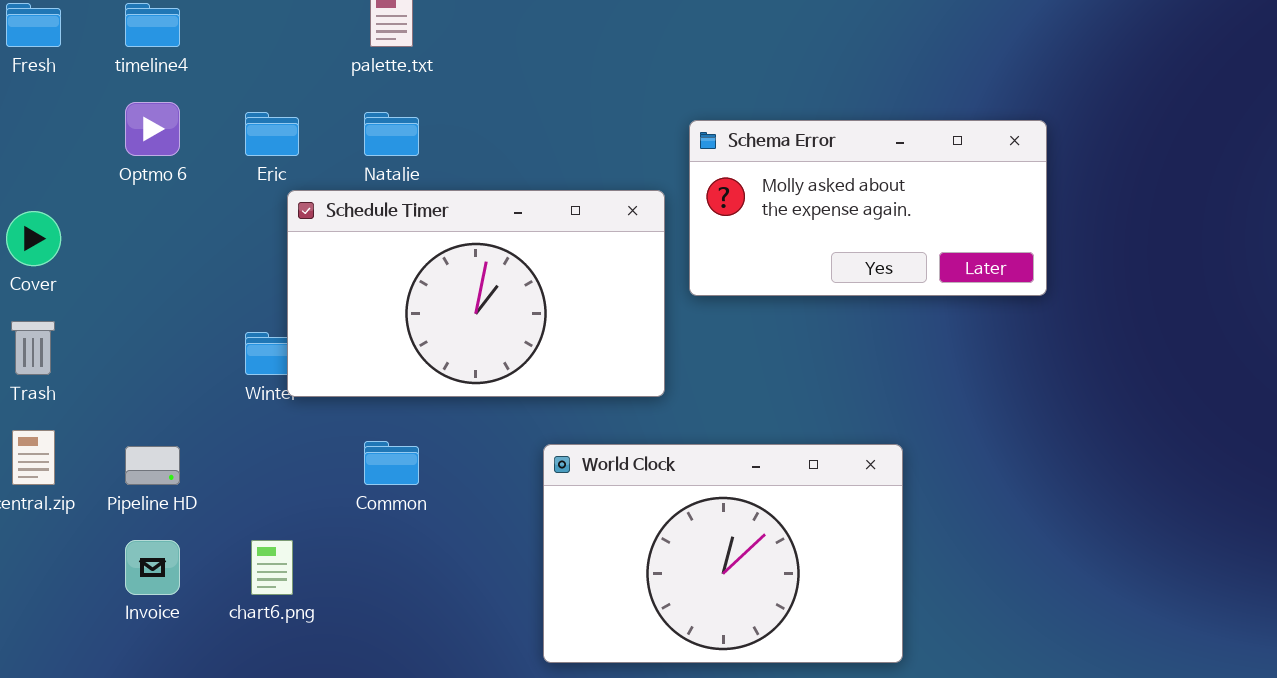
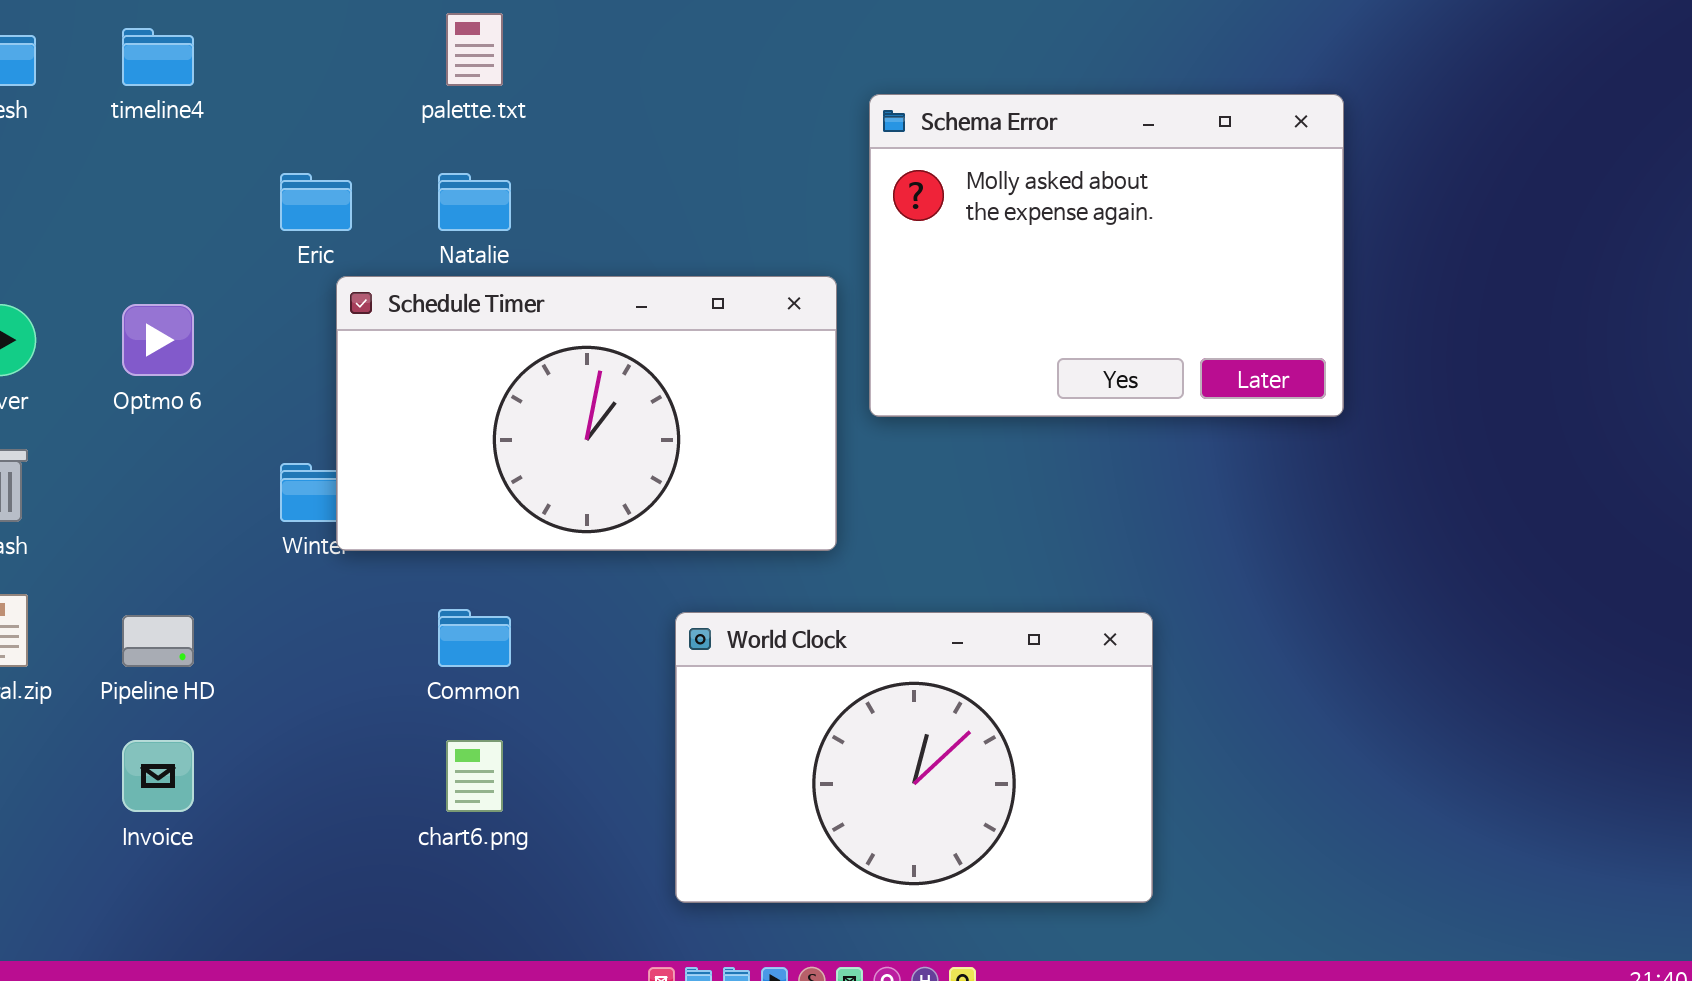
Optmo 6: [125,102,180,156] -> [122,304,194,376], moved
Schema Error: [689,120,1047,296] -> [869,94,1344,417], resized
chart6.png: [251,540,293,595] -> [446,740,503,812], moved

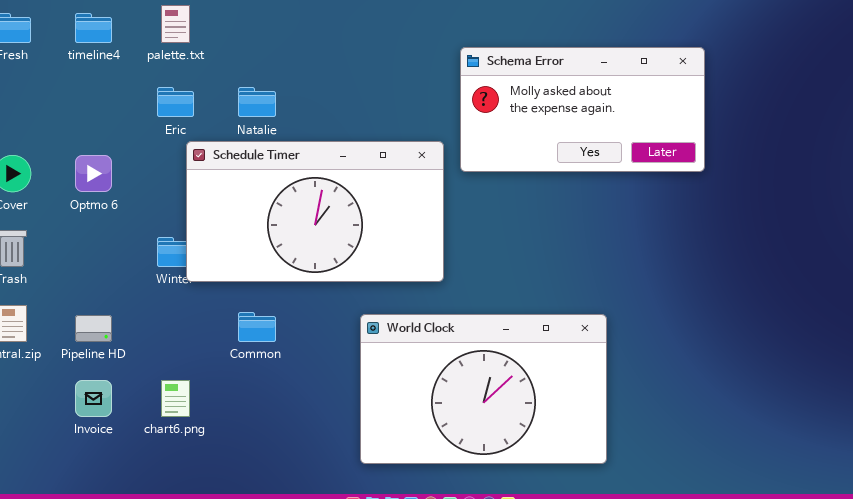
palette.txt: [446,13,503,86] -> [161,5,190,43], moved
Schema Error: [869,94,1344,417] -> [460,47,705,172], resized
chart6.png: [446,740,503,812] -> [161,380,190,417], moved

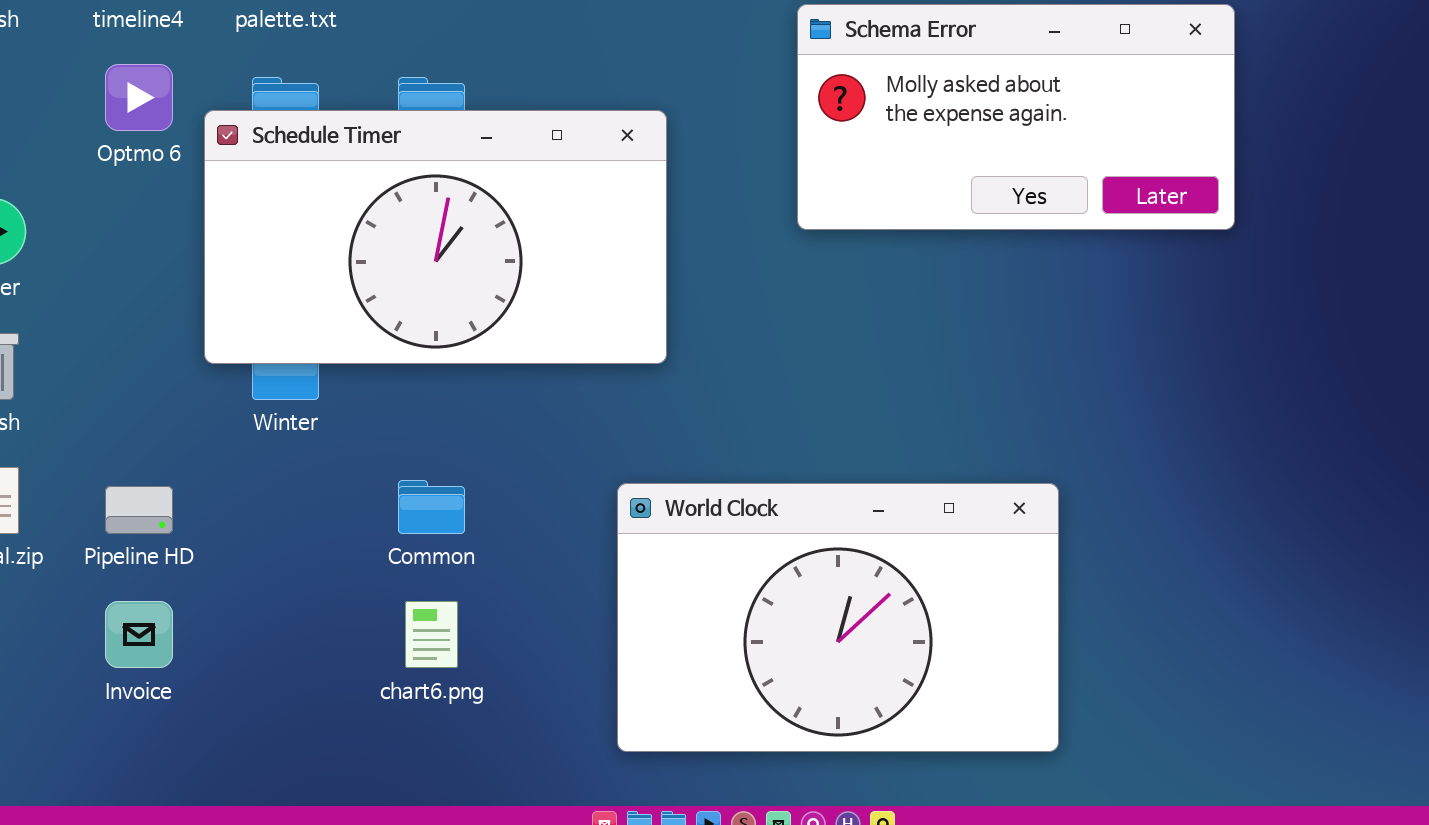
Schedule Timer: [186,141,444,282] -> [204,110,667,364], moved
Optmo 6: [75,155,112,192] -> [105,64,173,131], moved
chart6.png: [161,380,190,417] -> [405,601,458,668], moved

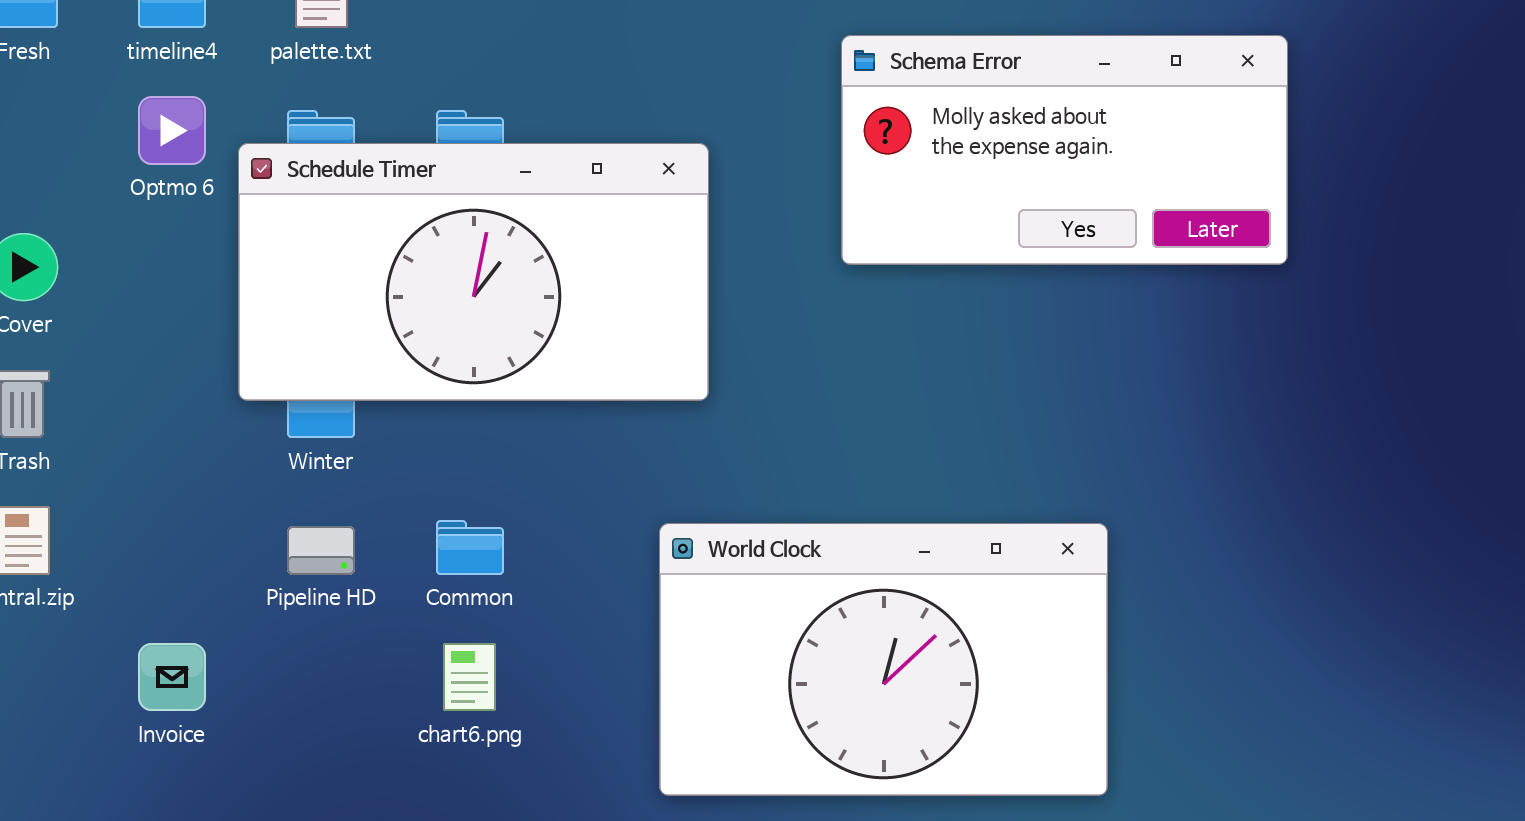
Pipeline HD: [105,486,173,534] -> [287,526,355,575], moved

